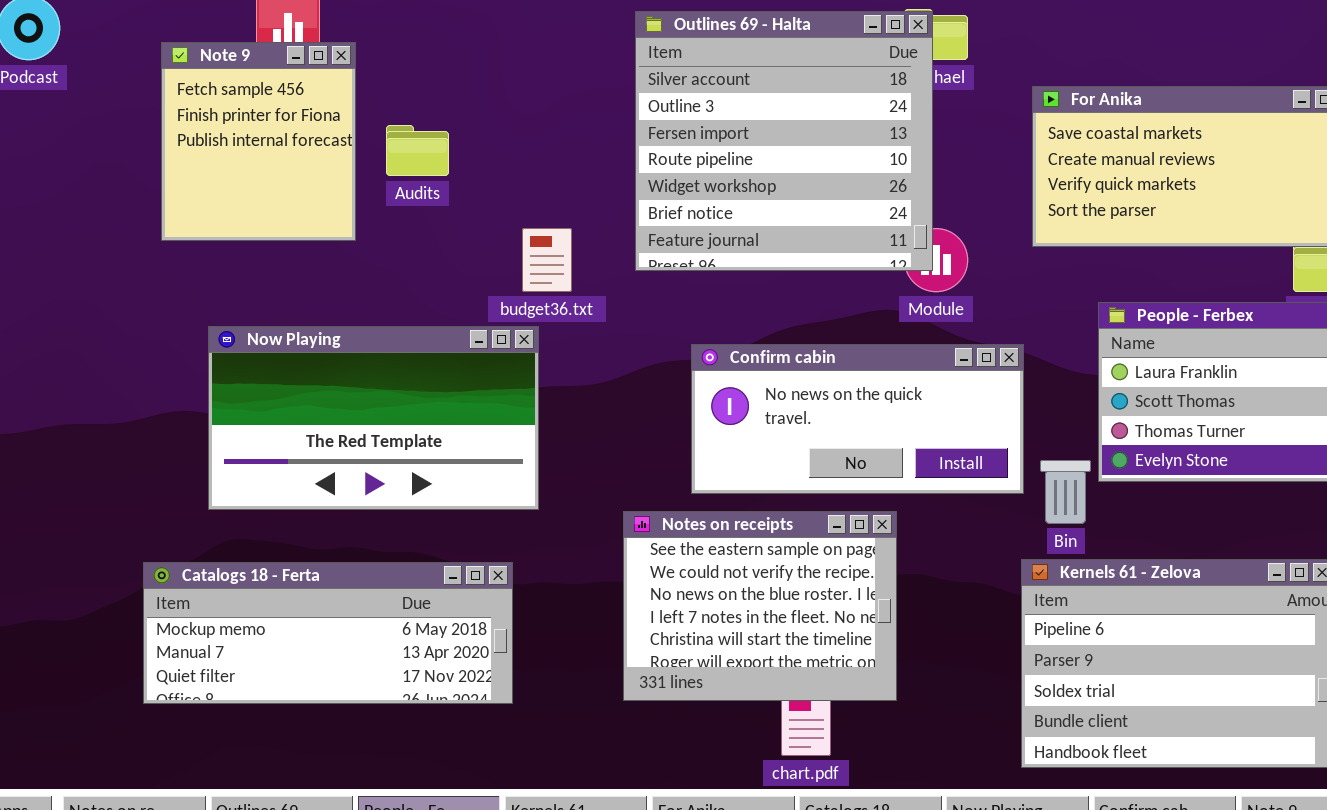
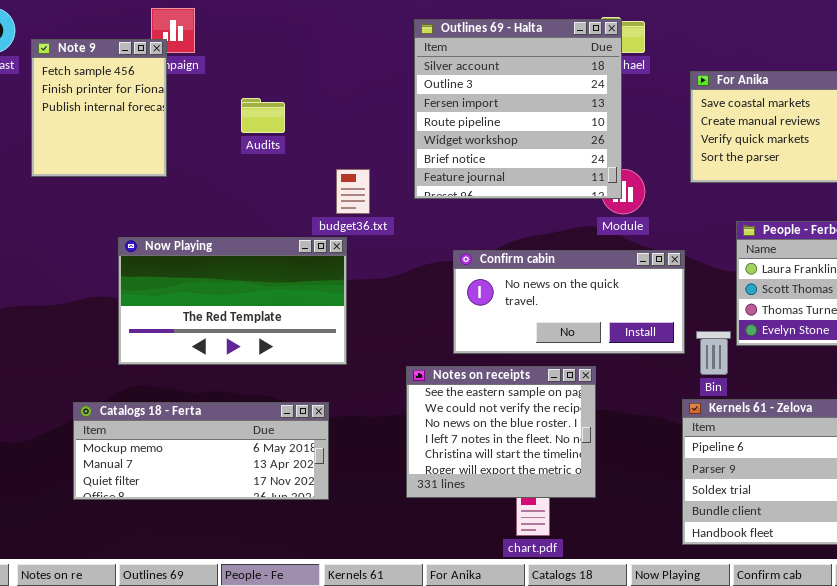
Note 9: [161,42,356,241] -> [31,39,167,177], moved

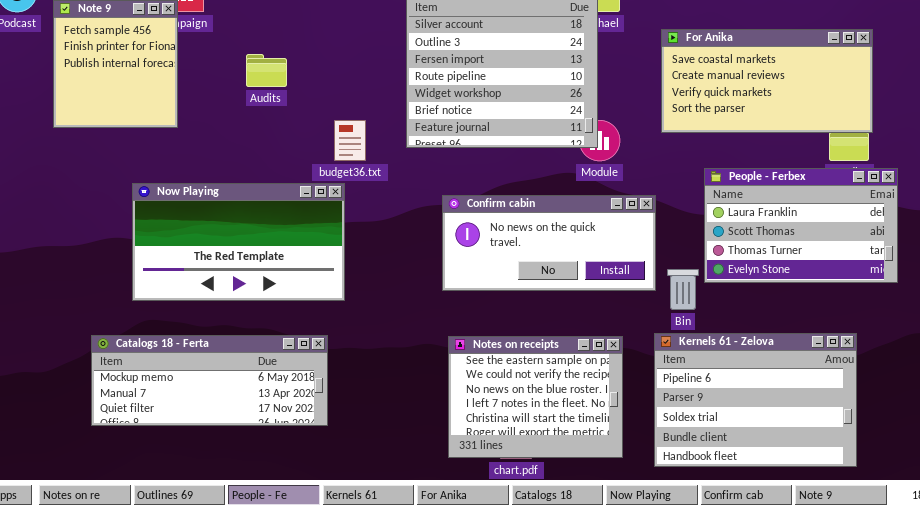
Notes on receipts: [406,366,596,498] -> [448,336,623,458], moved

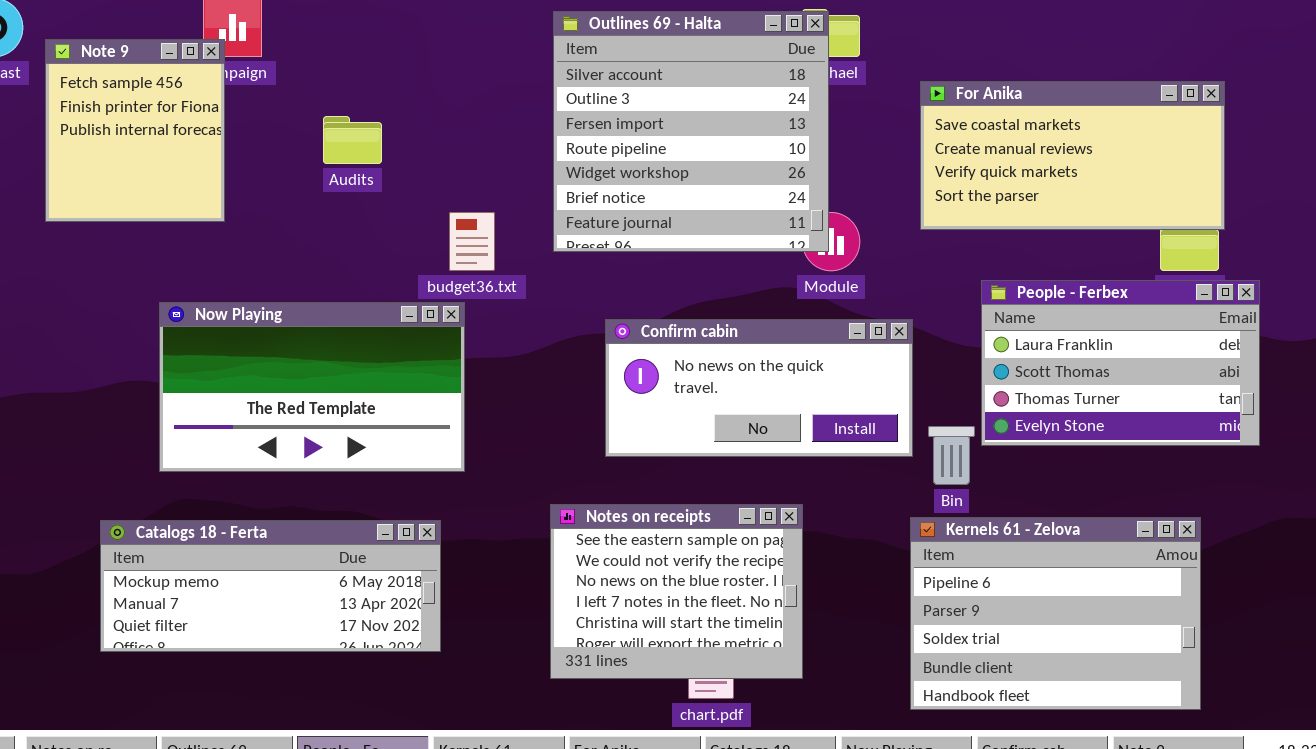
Notes on receipts: [448,336,623,458] -> [550,504,803,679], moved

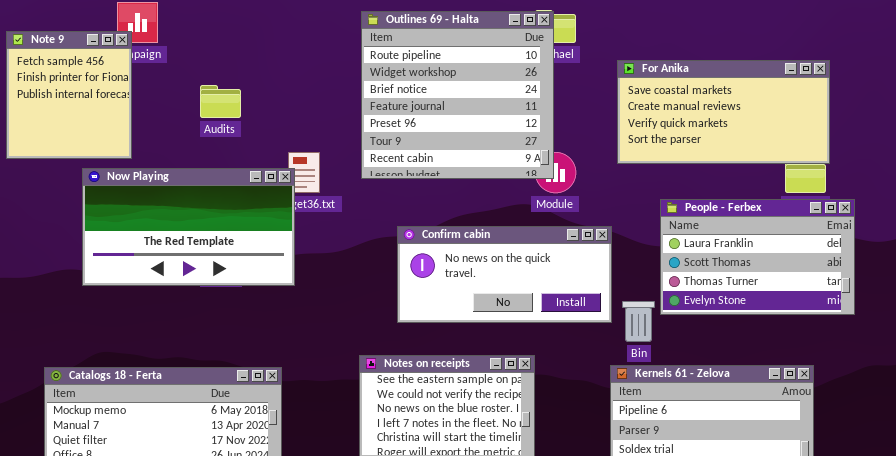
Outlines 69 - Halta: [553,11,829,252] -> [361,11,554,179], scrolled down 3 rows
Now Playing: [159,302,465,472] -> [82,168,295,286], moved

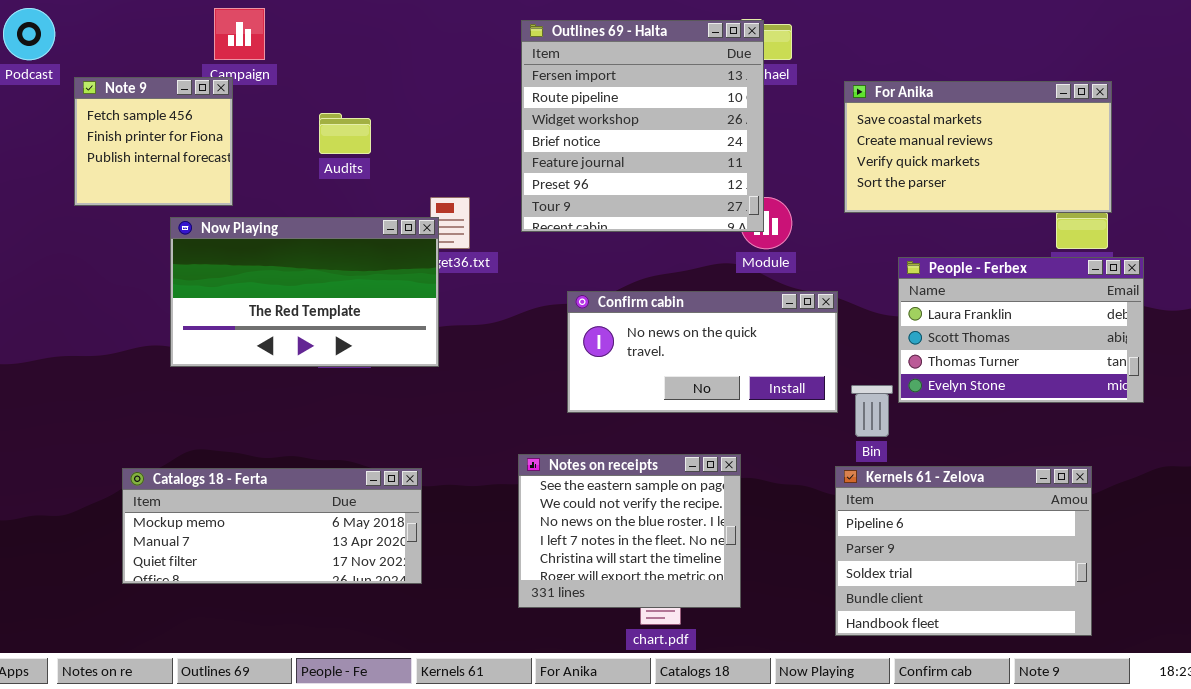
Outlines 69 - Halta: [361,11,554,179] -> [521,20,764,232], scrolled up 1 row
Note 9: [6,31,132,159] -> [74,77,233,206], resized

